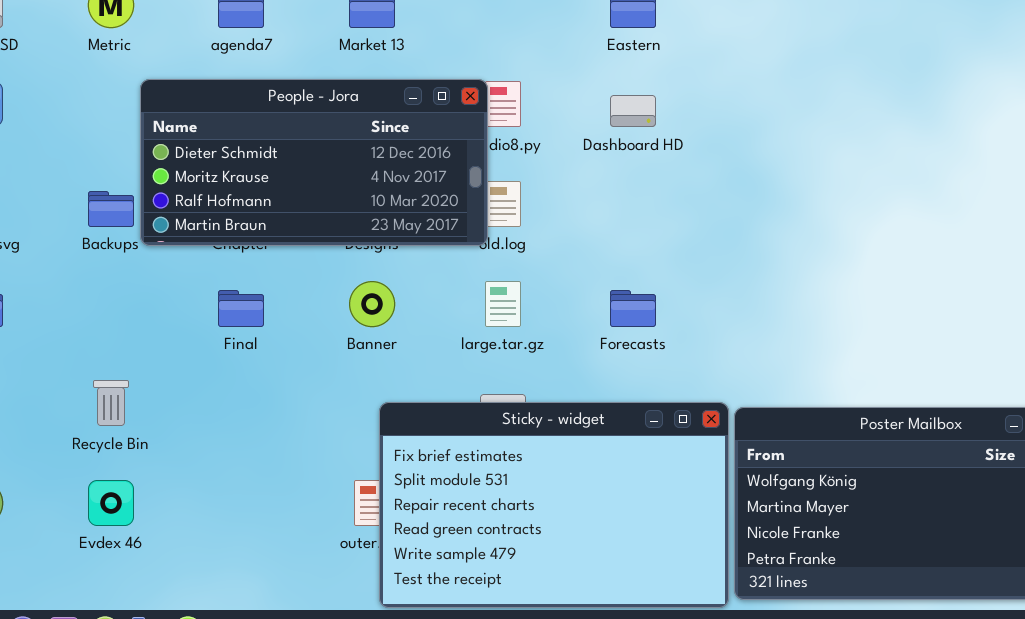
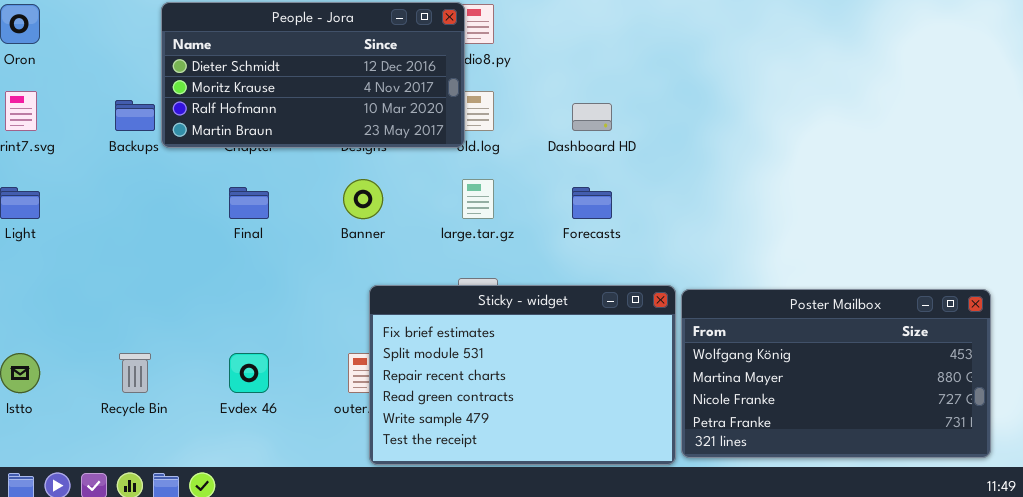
Dashboard HD: [610,95,656,127] -> [572,103,612,131], moved
Recycle Bin: [93,380,129,426] -> [119,353,151,393], moved
Evdex 46: [88,480,134,526] -> [229,353,269,393], moved

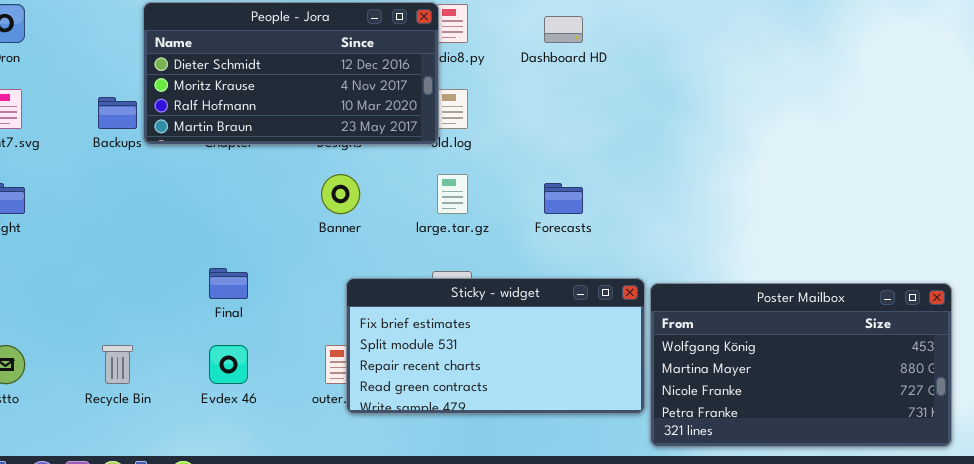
Dashboard HD: [572,103,612,131] -> [544,16,583,43], moved
Final: [229,187,269,219] -> [209,268,248,299], moved
Sticky - widget: [369,285,676,465] -> [346,278,645,414], resized

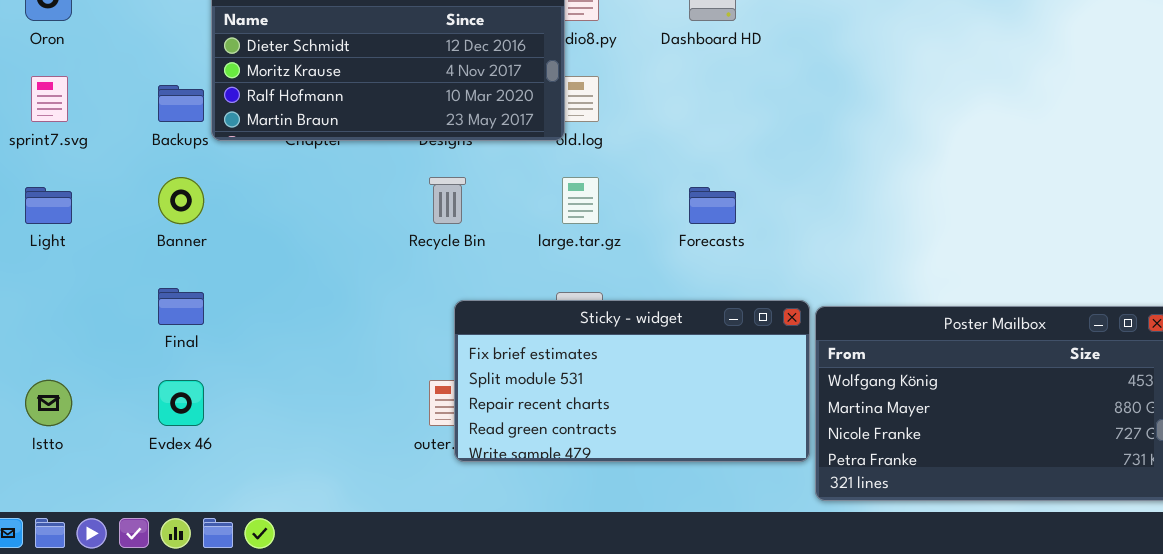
Banner: [321,174,360,214] -> [158,177,204,224], moved
Final: [209,268,248,299] -> [158,288,204,325], moved
Recycle Bin: [102,345,133,384] -> [429,177,466,224], moved
Evdex 46: [209,345,248,384] -> [158,380,204,426], moved

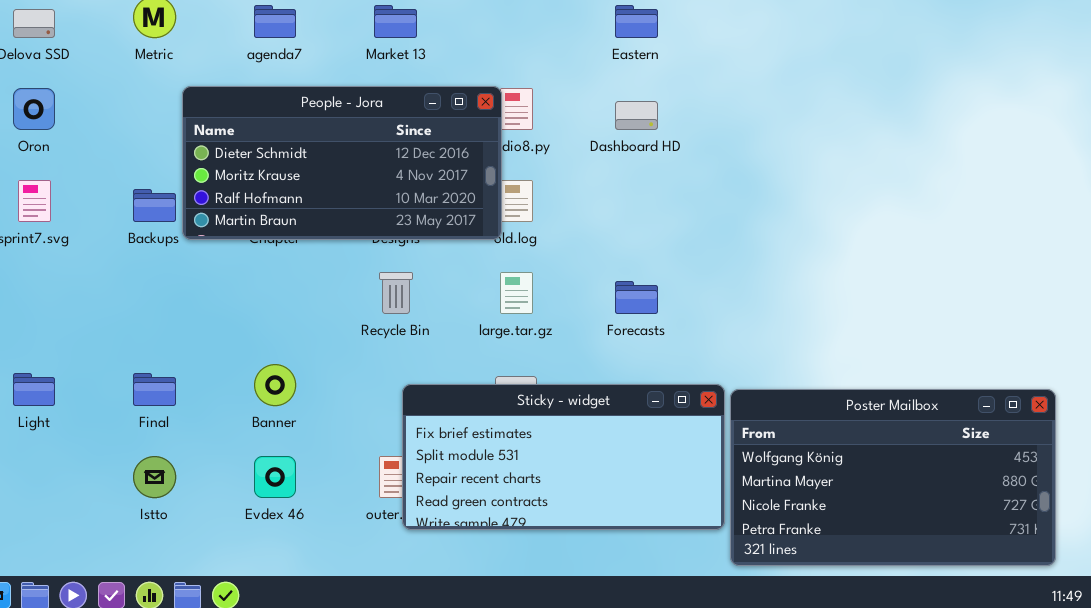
Banner: [158,177,204,224] -> [254,364,296,406], moved
Light: [25,187,72,224] -> [13,373,55,406], moved
Istto: [25,380,72,426] -> [133,456,176,498], moved
Evdex 46: [158,380,204,426] -> [254,456,296,498], moved

